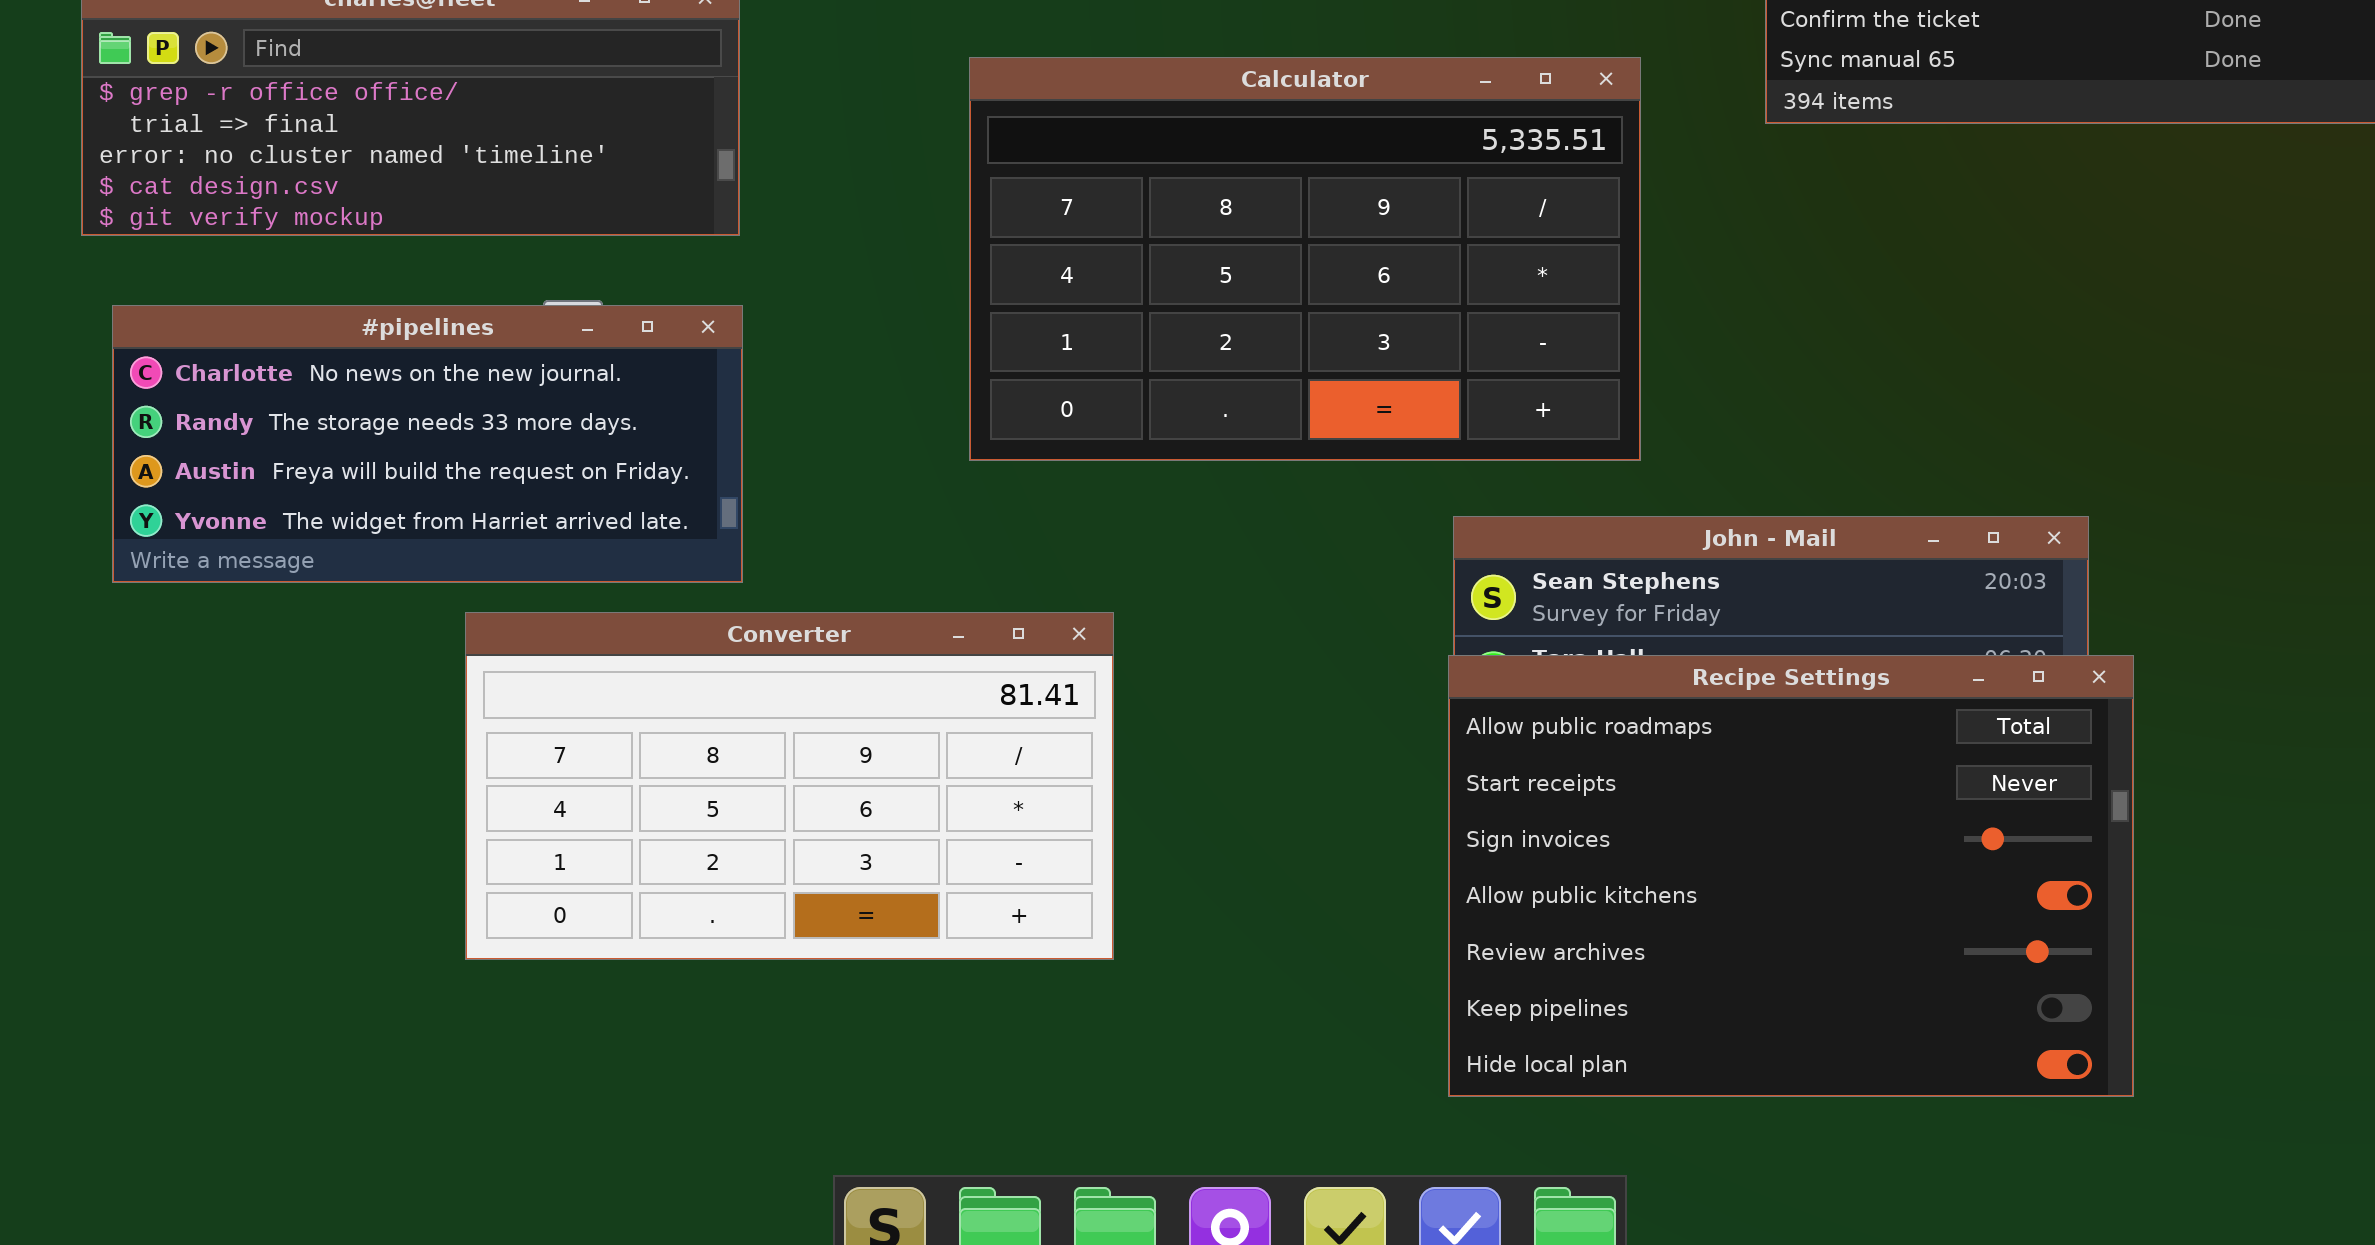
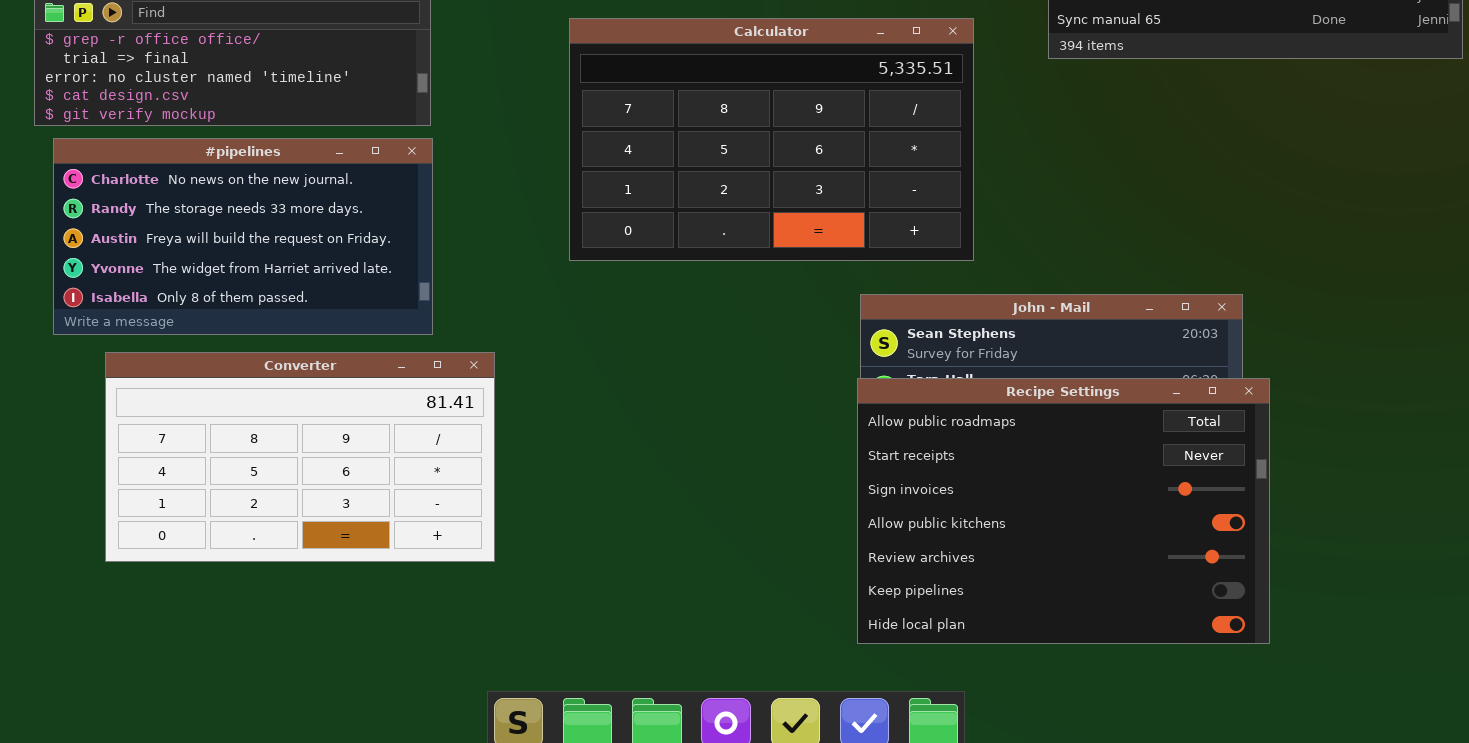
#pipelines: [112,305,743,583] -> [53,138,433,335], resized
Converter: [465,612,1114,960] -> [105,352,495,562], moved

